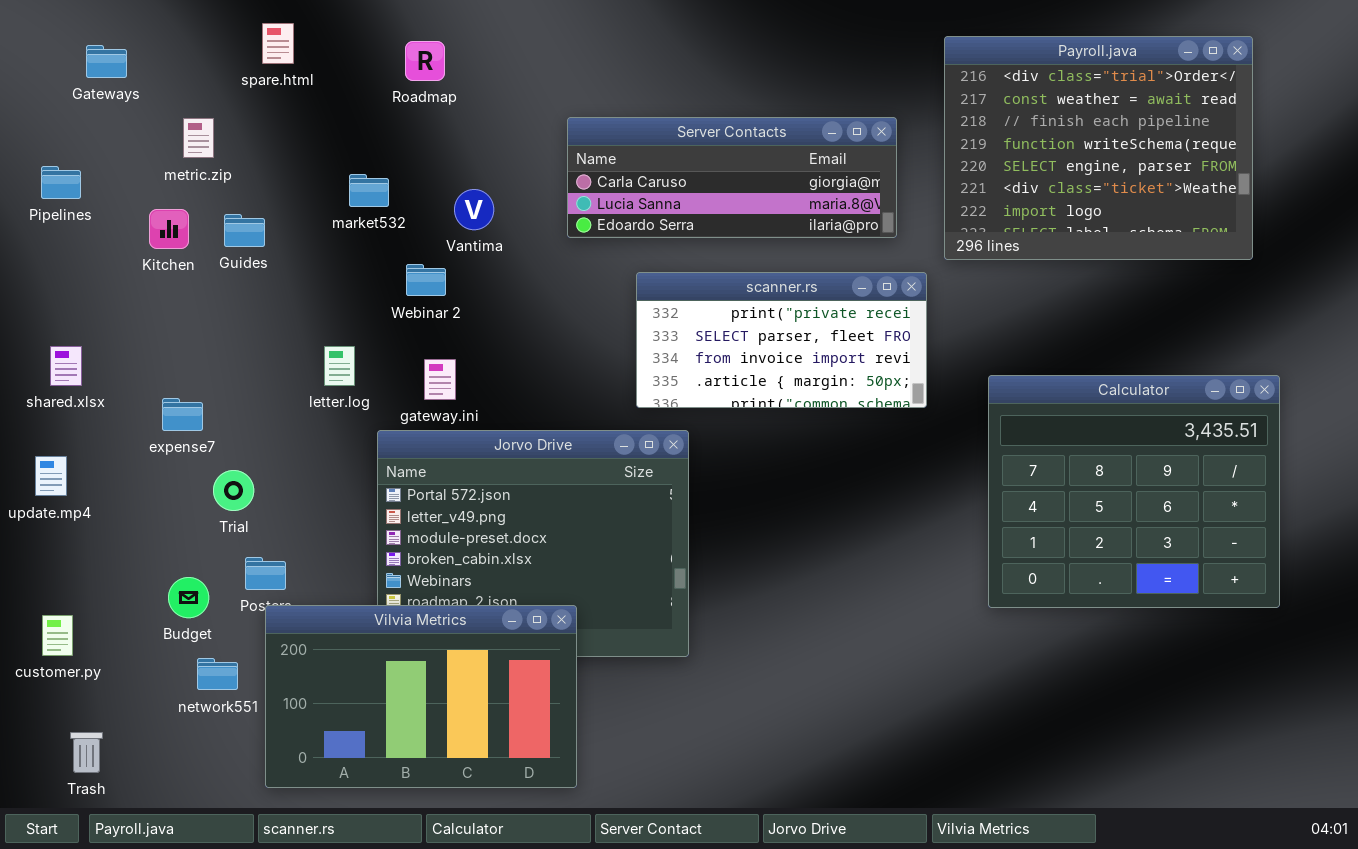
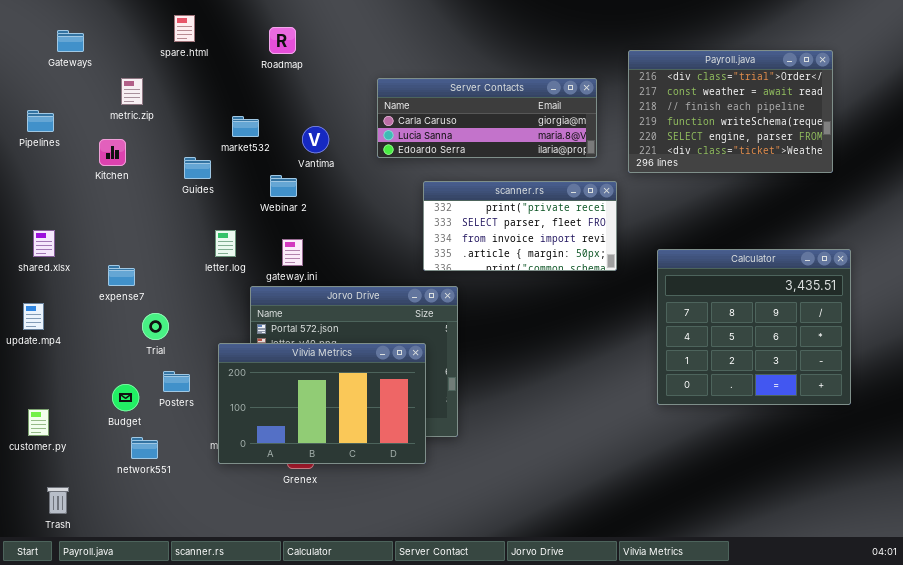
Payroll.java: [944,36,1253,260] -> [628,50,833,173], resized
Guides: [224,214,265,247] -> [184,157,211,179], moved
Vilvia Metrics: [265,605,577,788] -> [218,343,426,464], moved

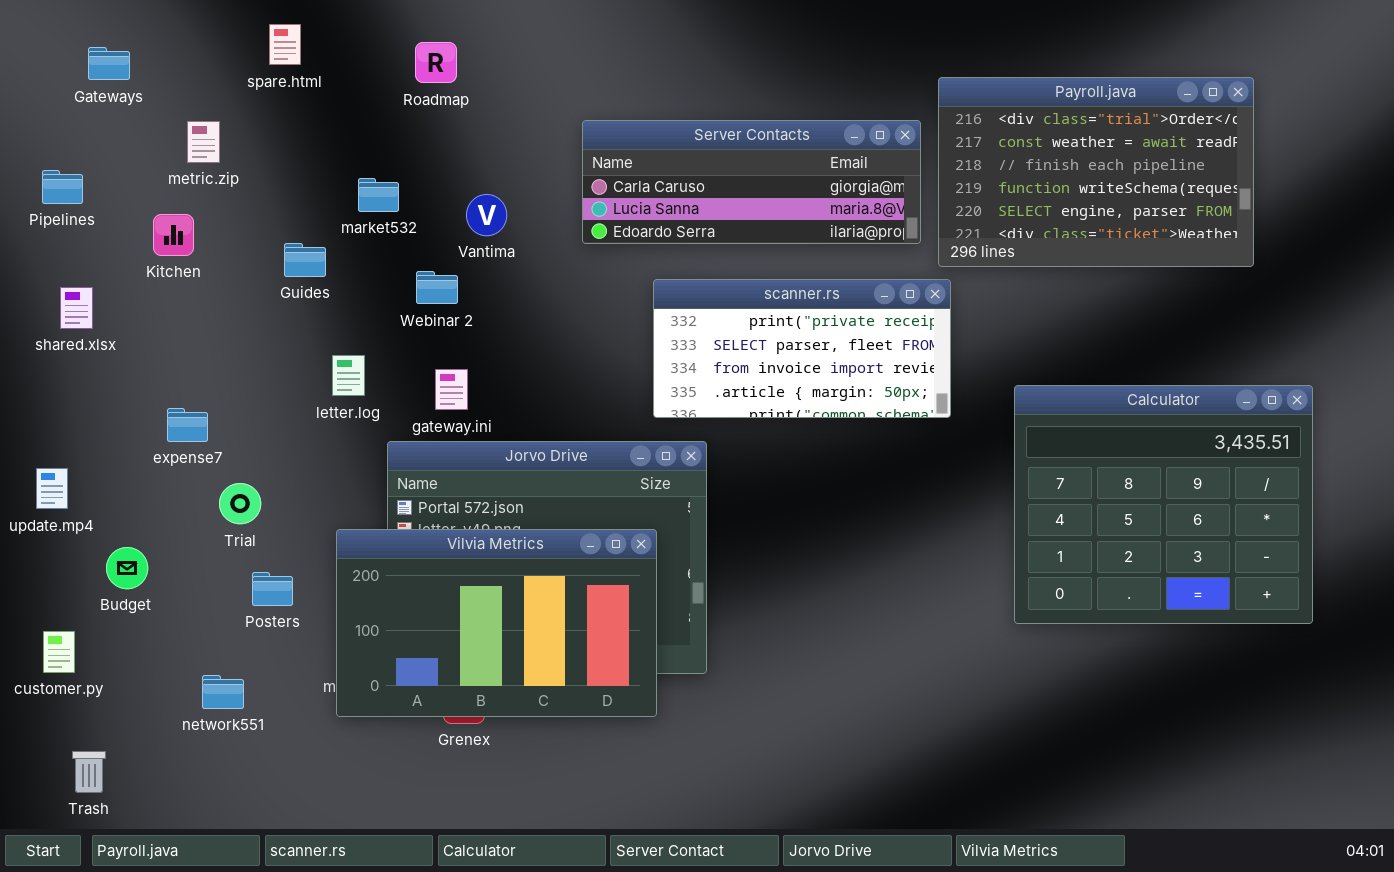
Payroll.java: [628,50,833,173] -> [938,77,1254,267], moved
shared.xlsx: [33,230,55,257] -> [60,287,93,329], moved
Budget: [112,384,139,411] -> [106,547,148,589], moved

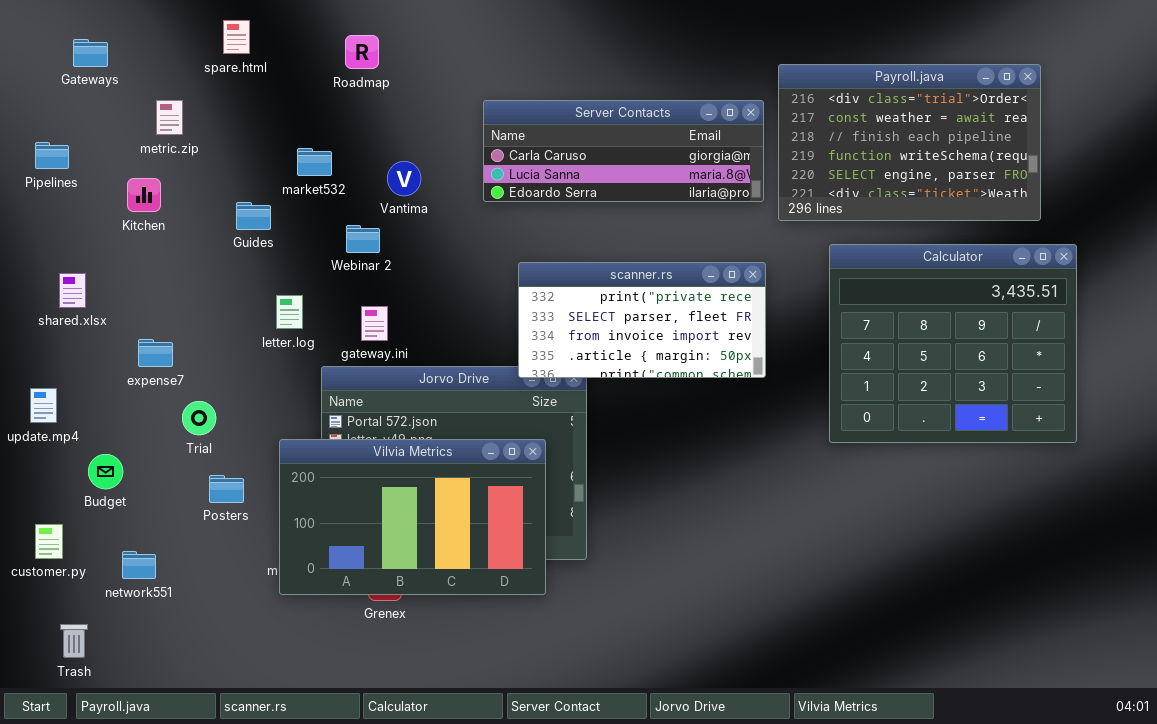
scanner.rs: [653,279,951,418] -> [518,262,766,378], moved
shared.xlsx: [60,287,93,329] -> [59,273,86,308], moved
Calculator: [1014,385,1313,624] -> [829,244,1077,443], moved
network551: [202,675,244,709] -> [122,551,156,579], moved

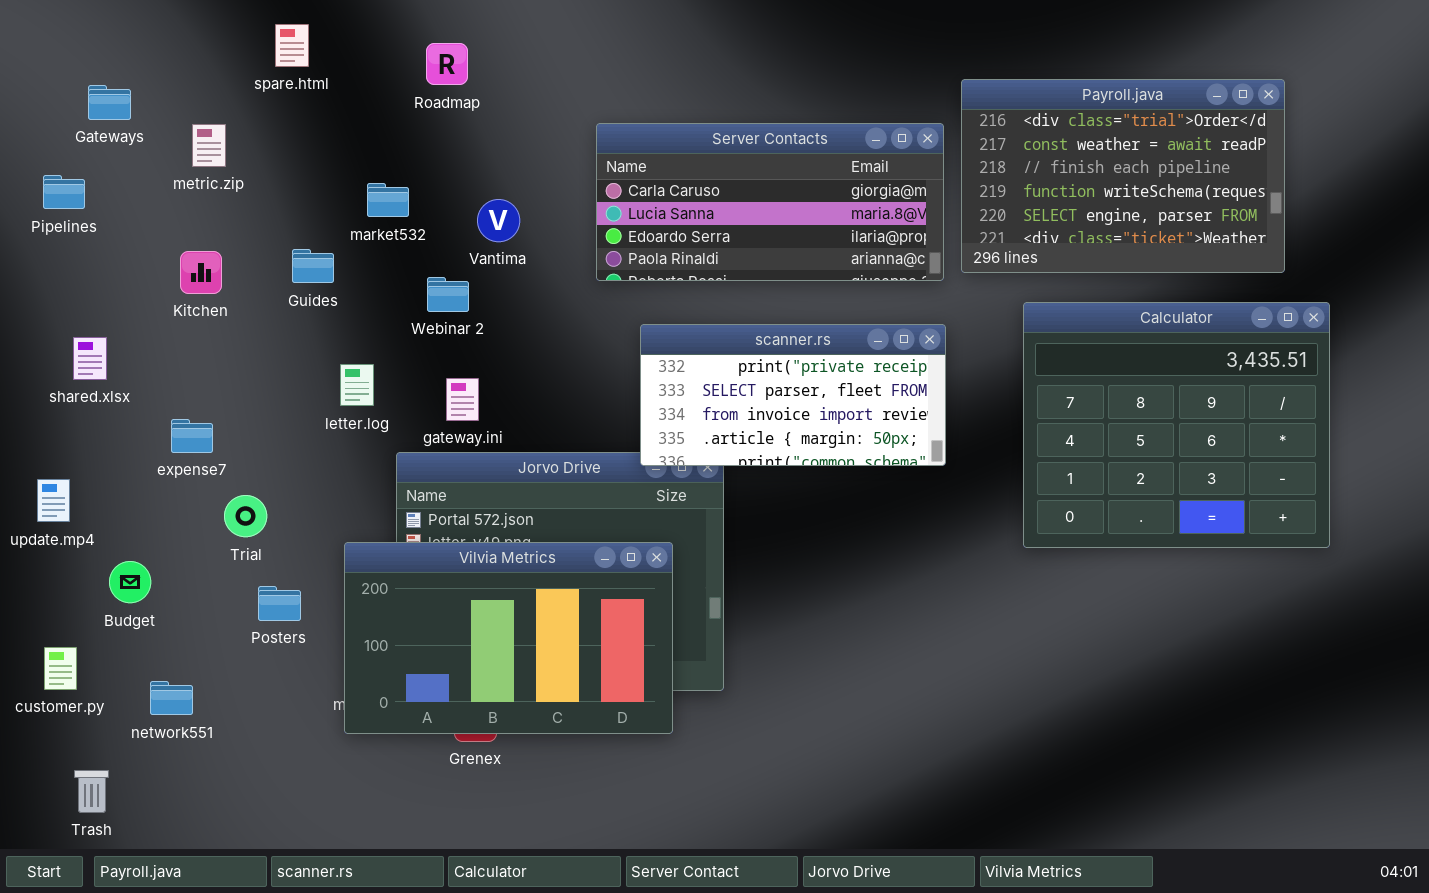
Gateways: [73,39,108,67] -> [88,85,131,120], moved
Server Contacts: [483,100,764,202] -> [596,123,944,281], resized
Kitchen: [127,178,161,212] -> [180,251,222,294], moved

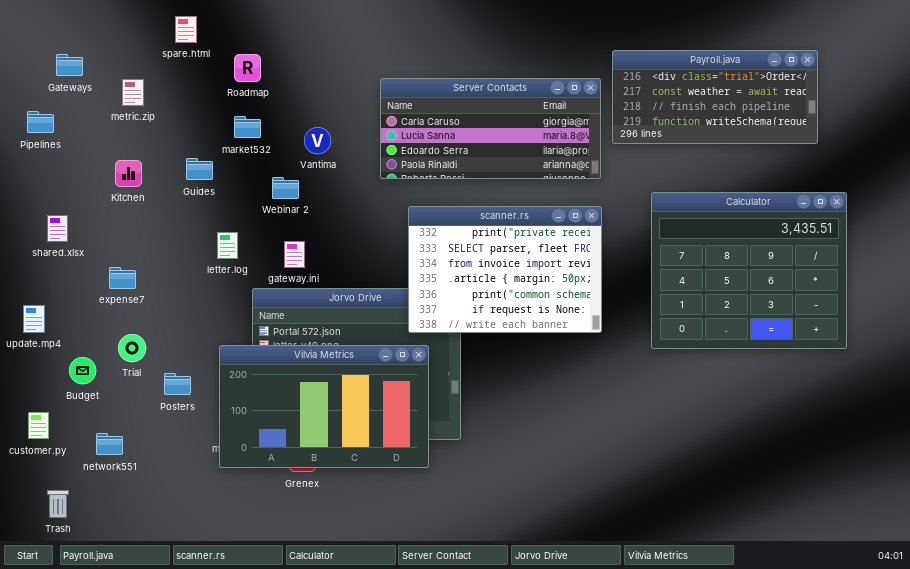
Roadmap: [426,43,468,85] -> [234,54,261,82], moved
Payroll.java: [961,79,1285,273] -> [612,50,818,144], resized
scanner.rs: [640,324,946,466] -> [408,206,602,333], resized
Trial: [224,495,267,537] -> [118,334,146,362], moved

